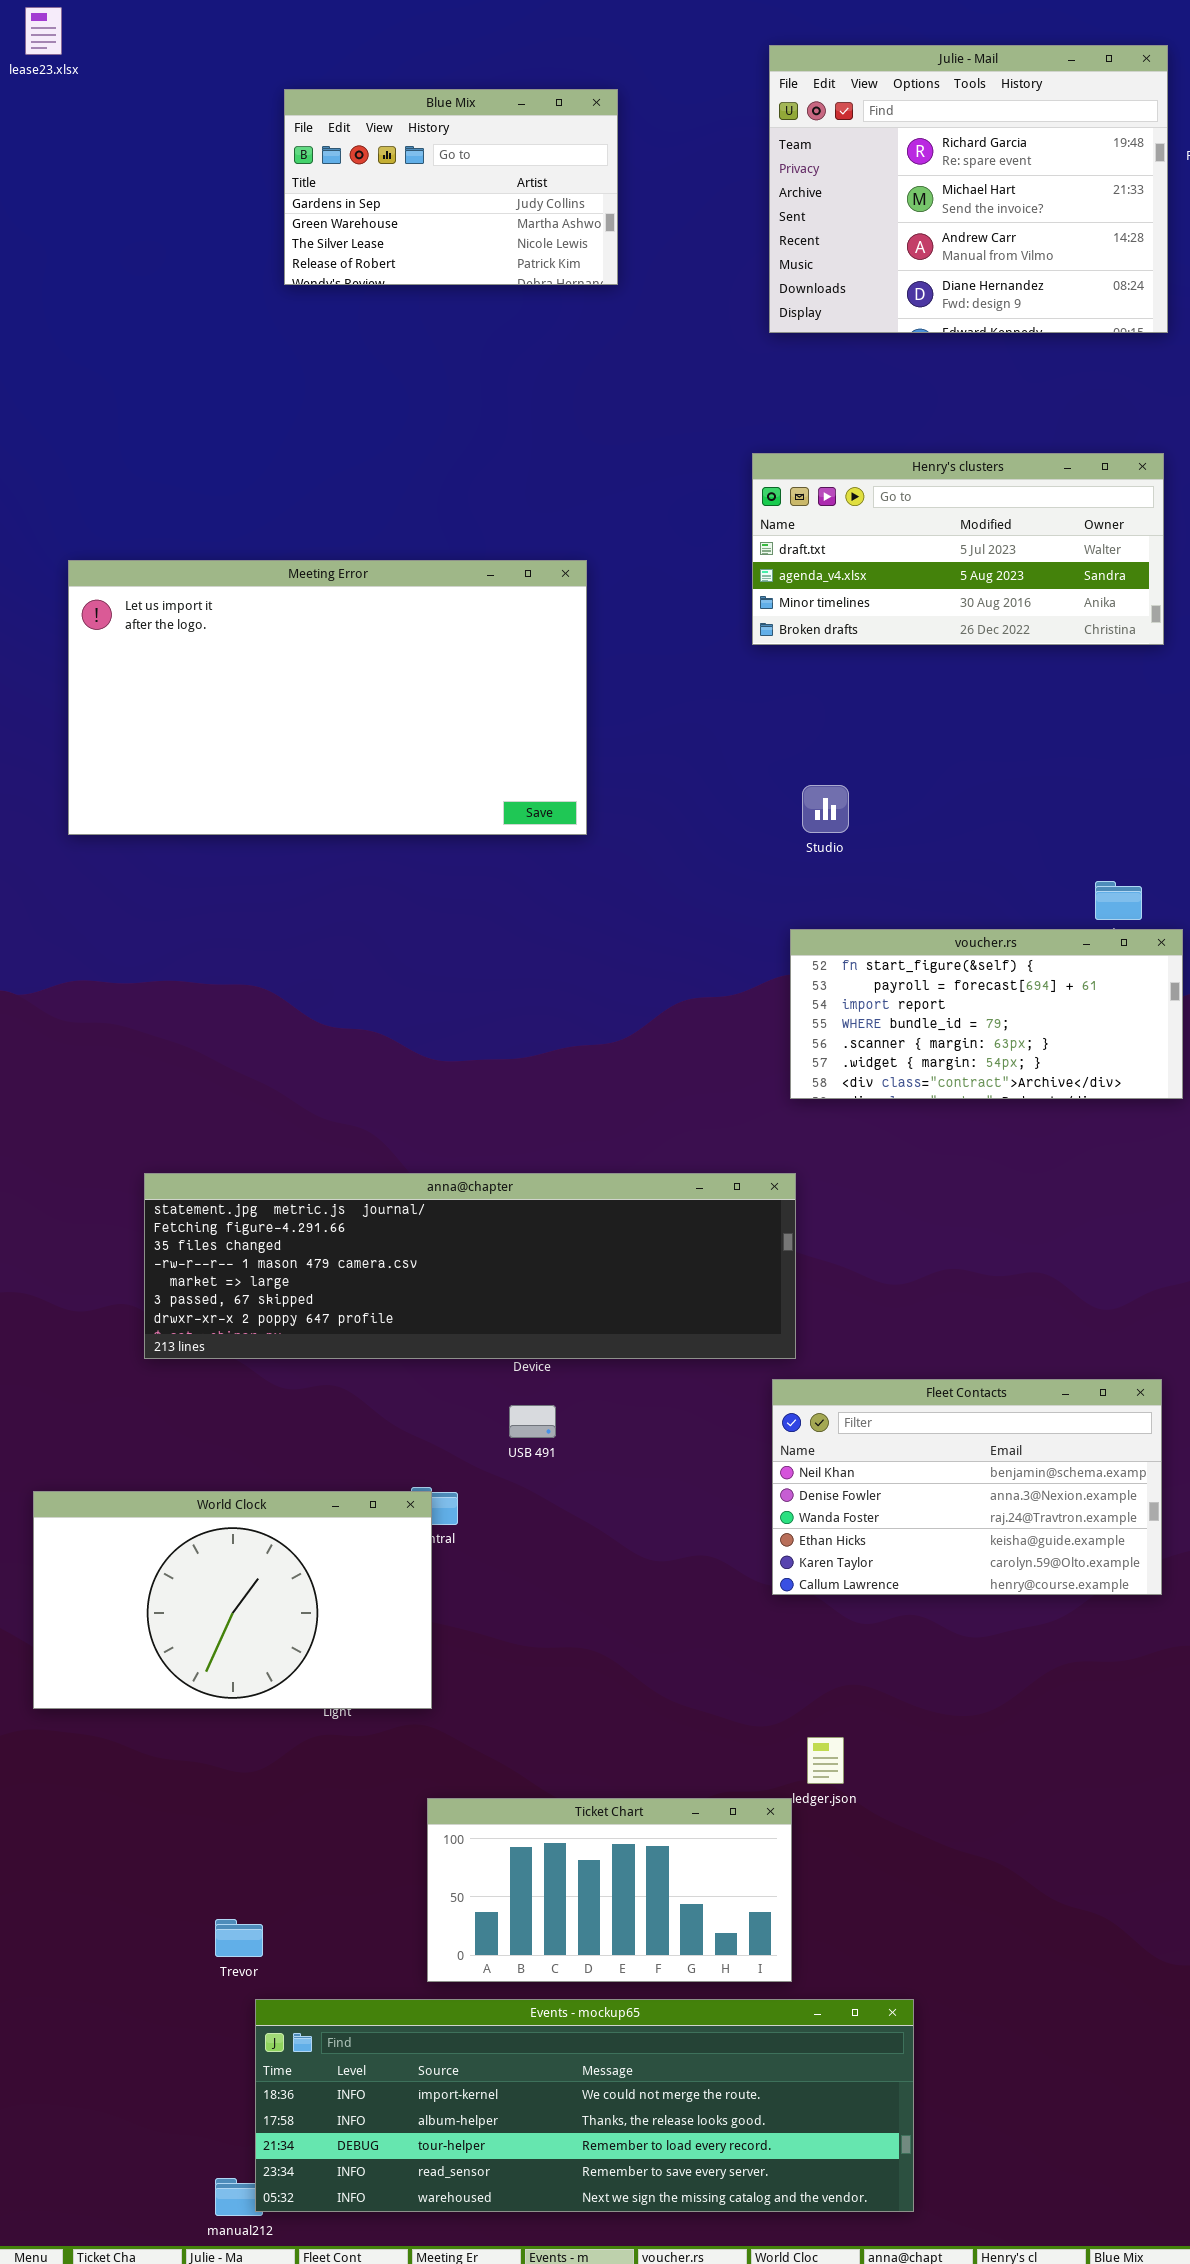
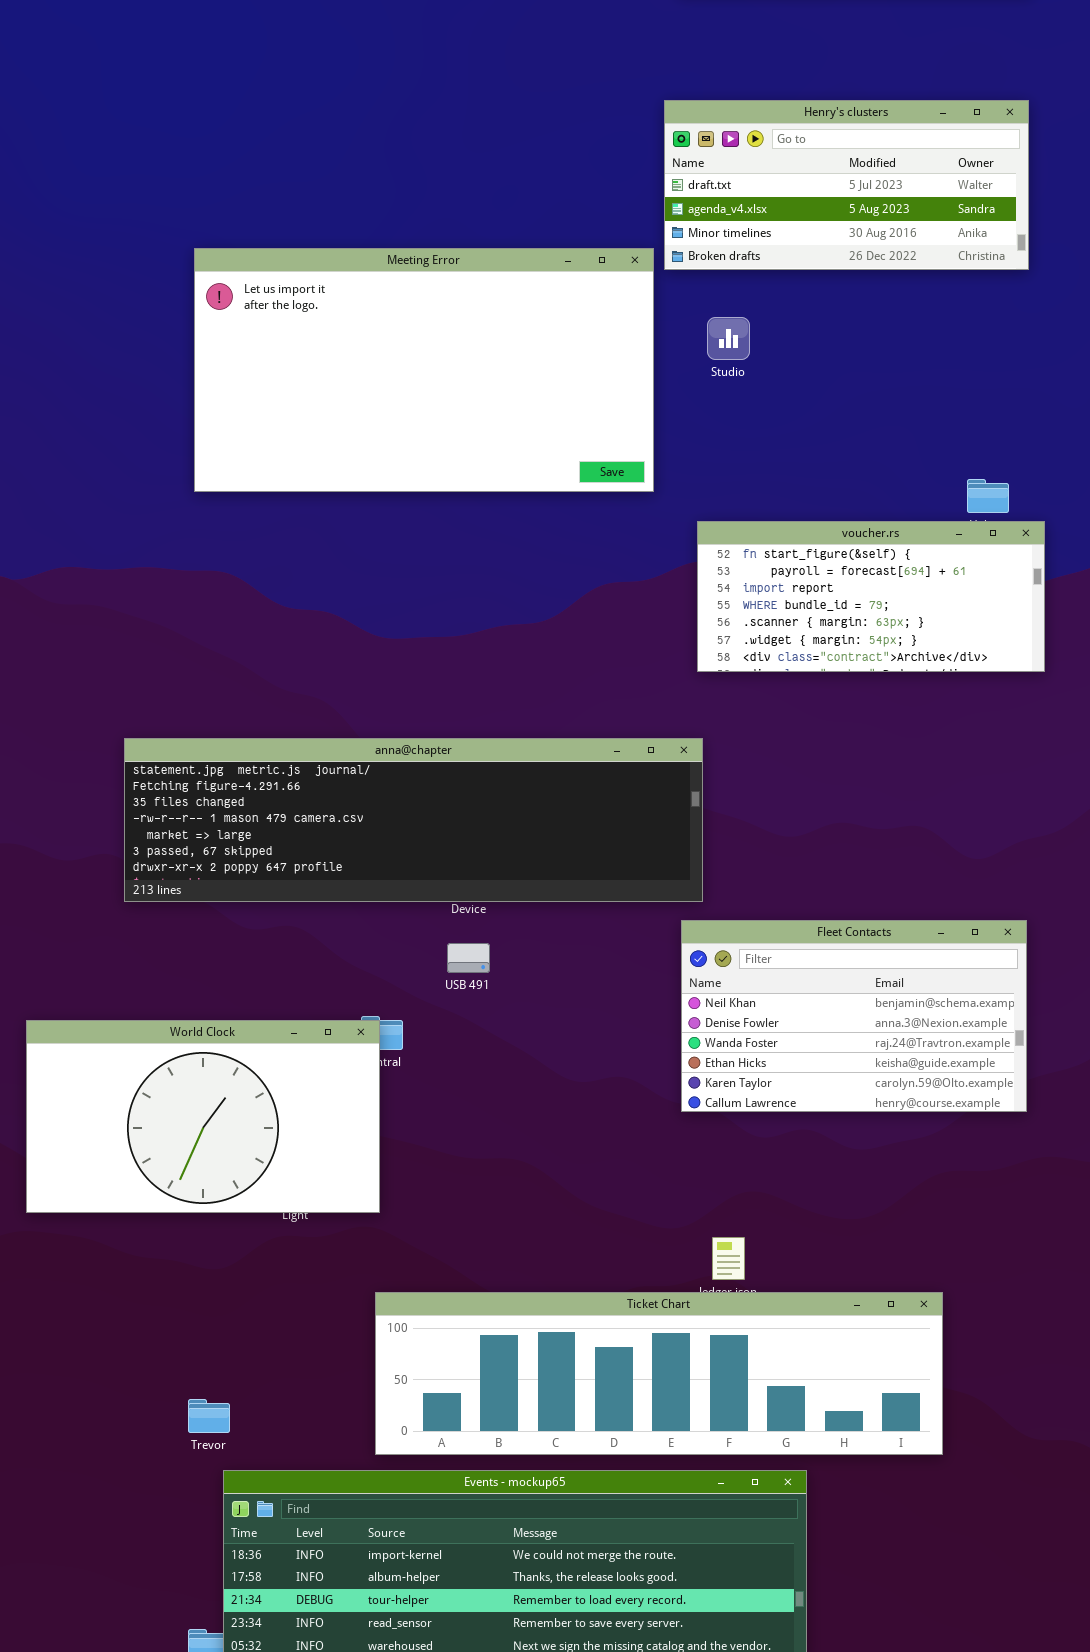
Meeting Error: [68,560,587,835] -> [194,248,654,492], moved
Studio: [802,785,849,833] -> [707,317,750,360], moved
Ticket Chart: [427,1798,792,1982] -> [375,1292,943,1455], resized

